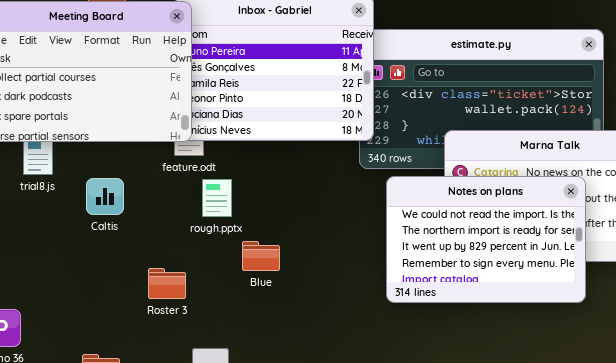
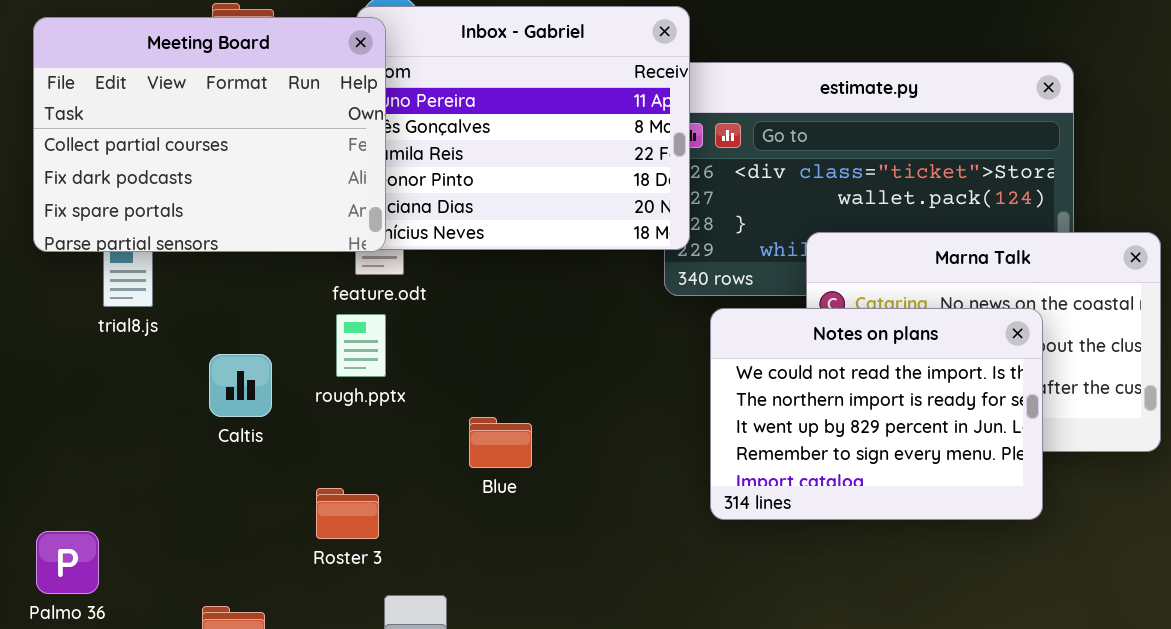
Caltis: [86,178,124,215] -> [209,354,272,417], moved
rough.pptx: [202,179,232,217] -> [336,314,386,377], moved
Roster 3: [148,268,186,299] -> [316,488,379,539], moved

